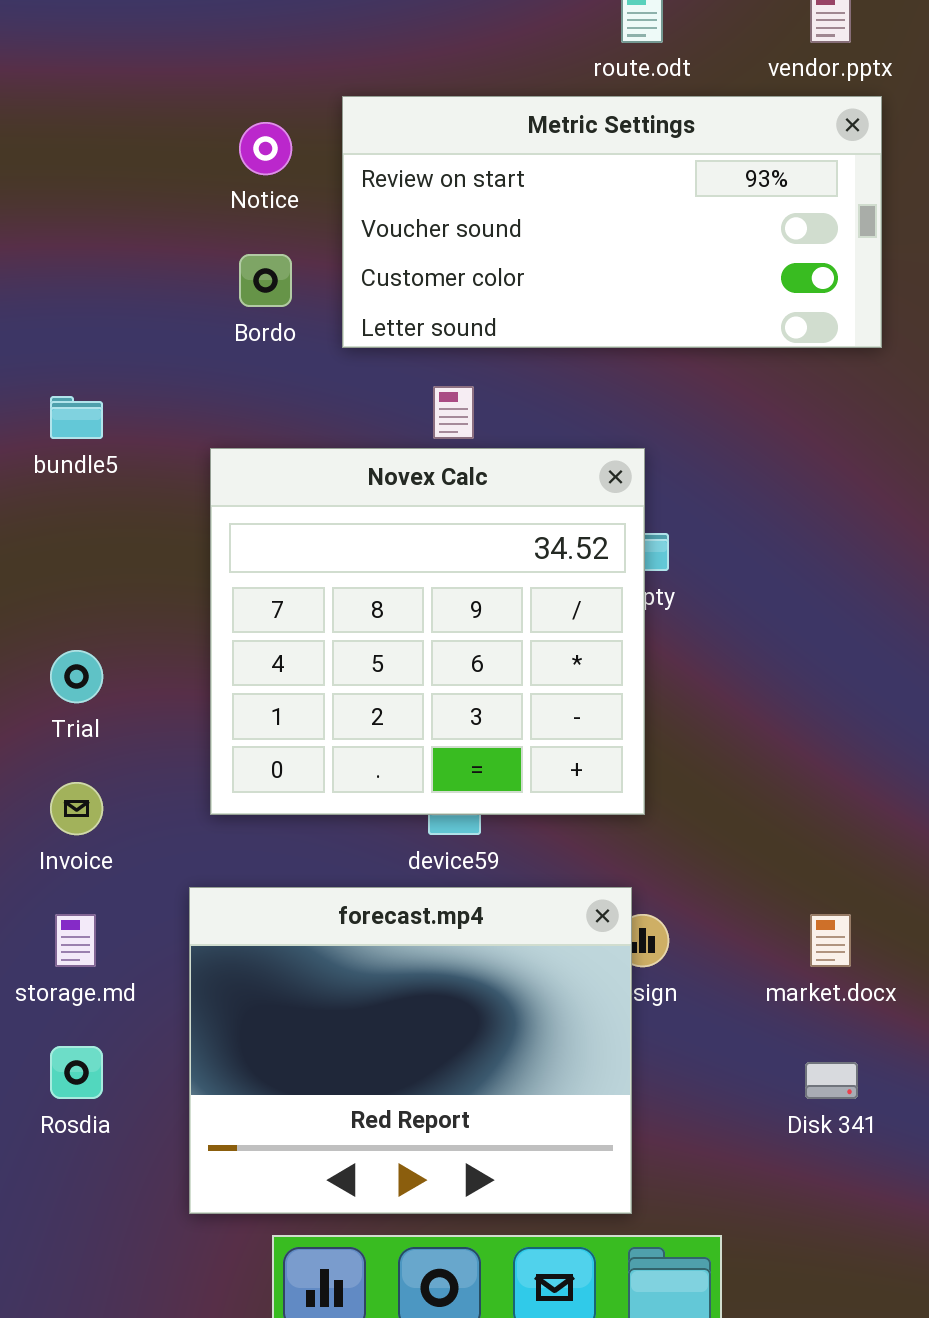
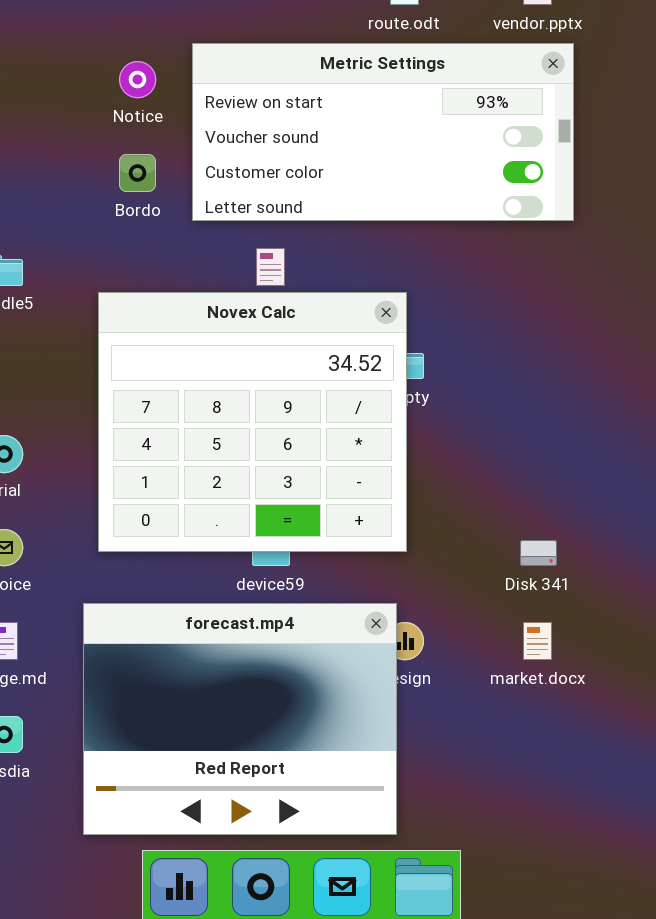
Disk 341: [805,1062,858,1099] -> [520,540,557,566], moved

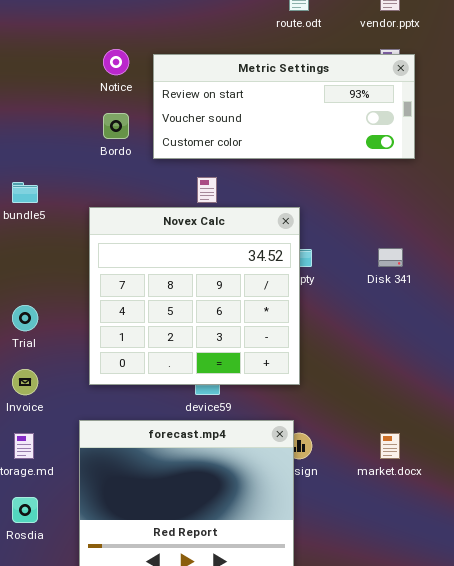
Metric Settings: [192,43,574,221] -> [153,54,415,159], resized
Disk 341: [520,540,557,566] -> [378,248,403,267], moved

